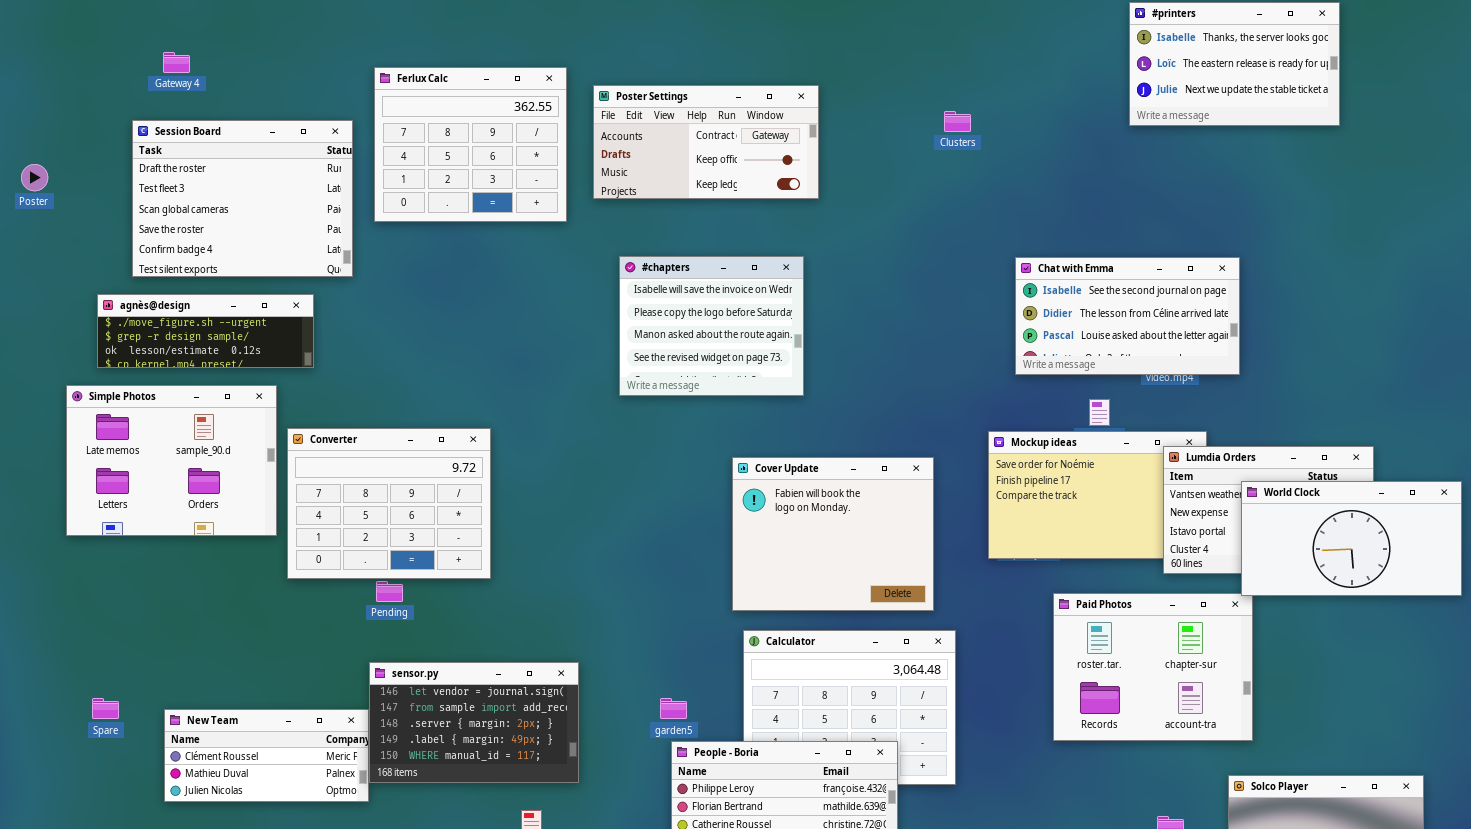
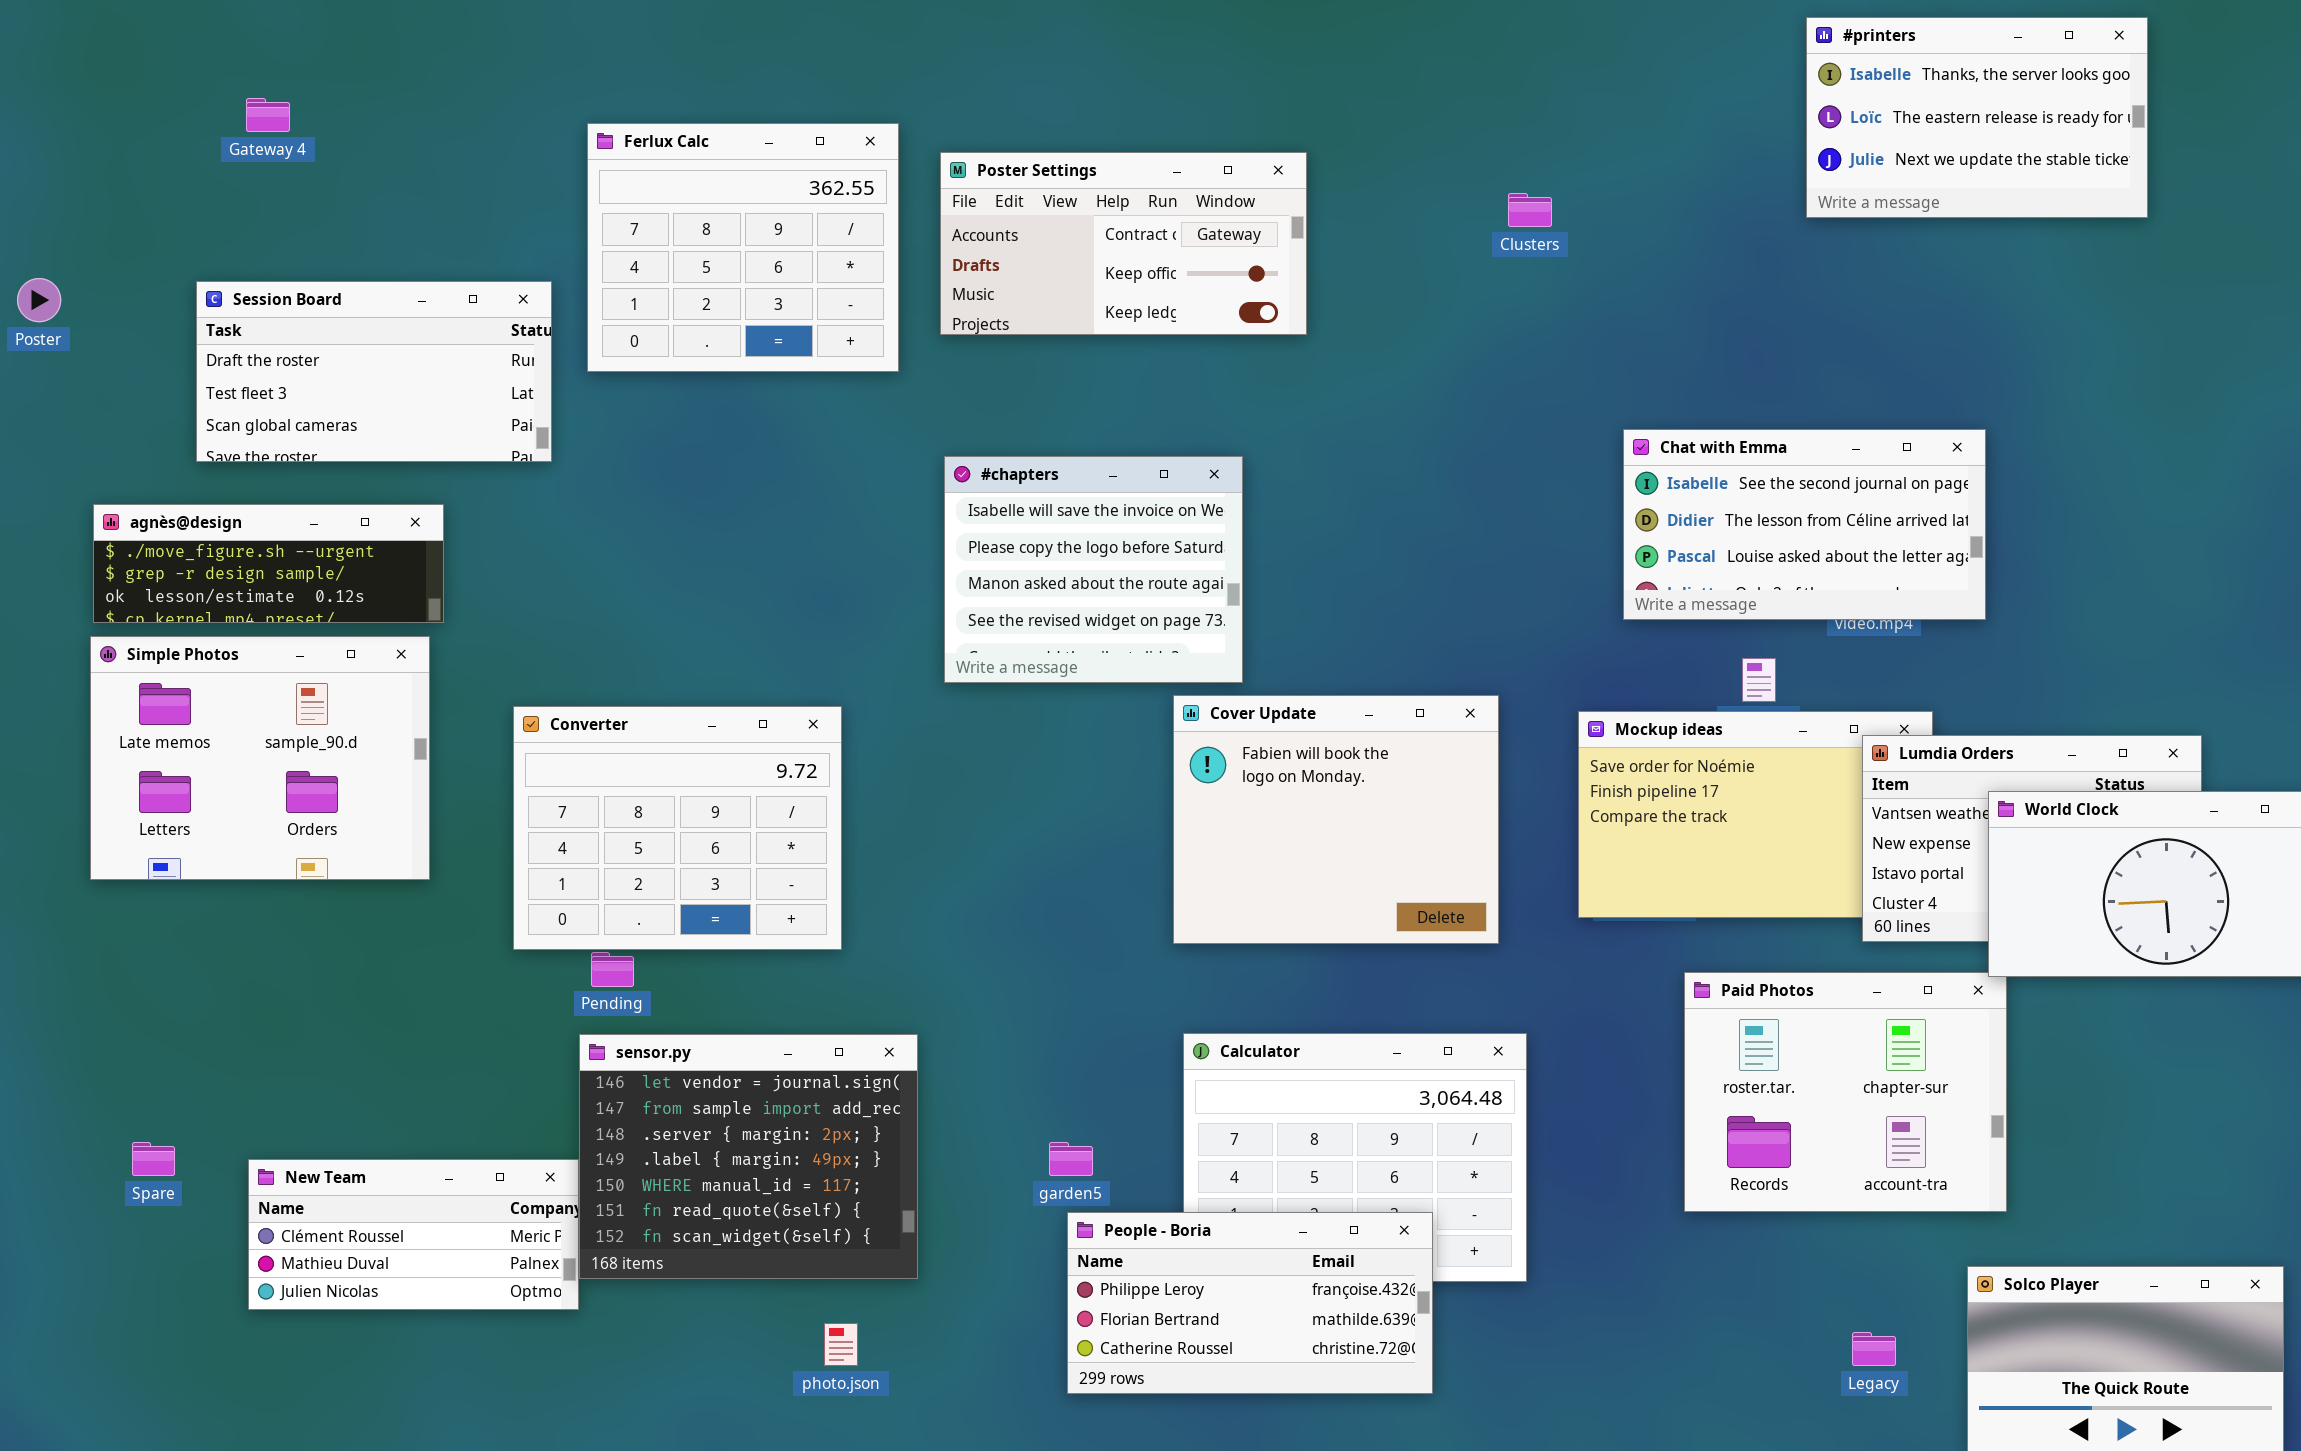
Session Board: [132,120,353,277] -> [196,281,552,462], resized
#chapters: [619,256,804,396] -> [944,456,1243,683], moved
agnès@design: [97,294,314,368] -> [93,504,444,623], moved
Converter: [287,428,491,579] -> [513,706,842,950], moved
Cover Update: [732,457,934,611] -> [1173,695,1499,944], moved
sensor.py: [369,662,579,783] -> [579,1034,918,1279], resized

